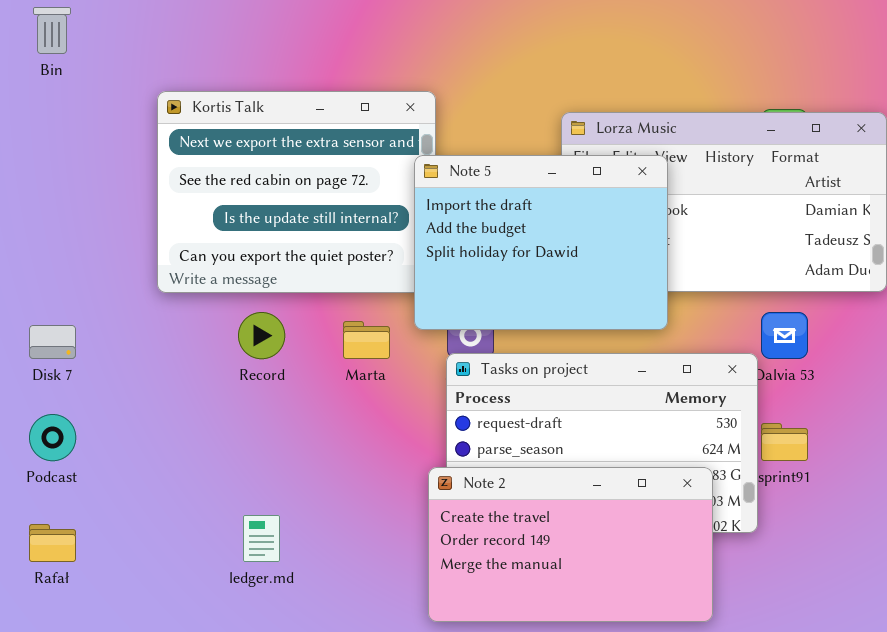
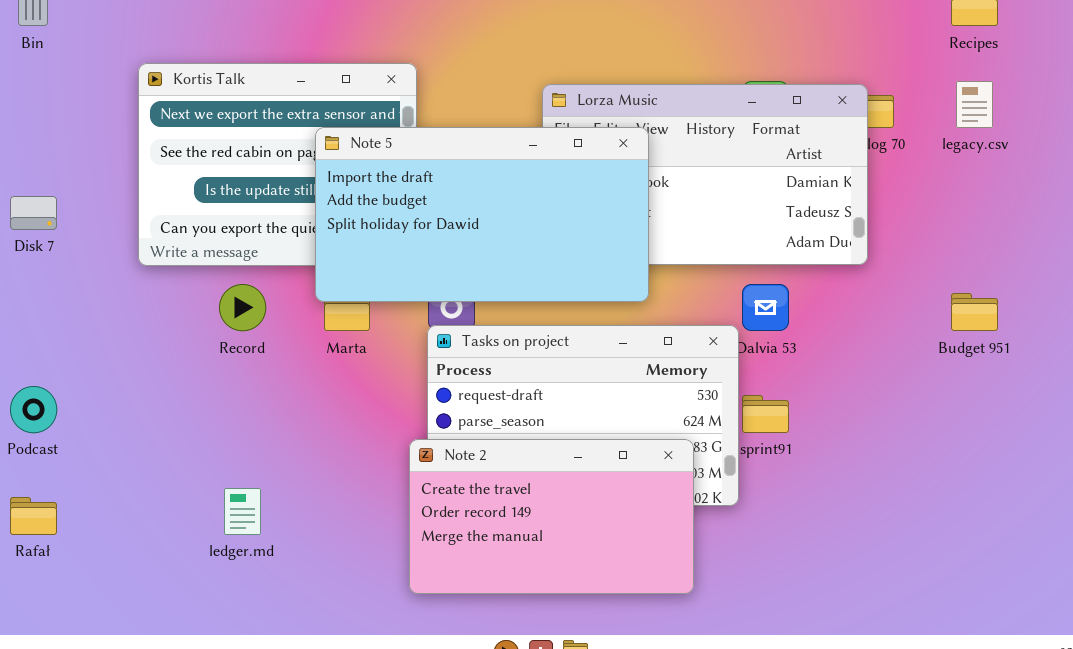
Note 5: [414,155,668,330] -> [315,127,649,302], resized
Disk 7: [29,325,76,359] -> [10,196,57,230], moved

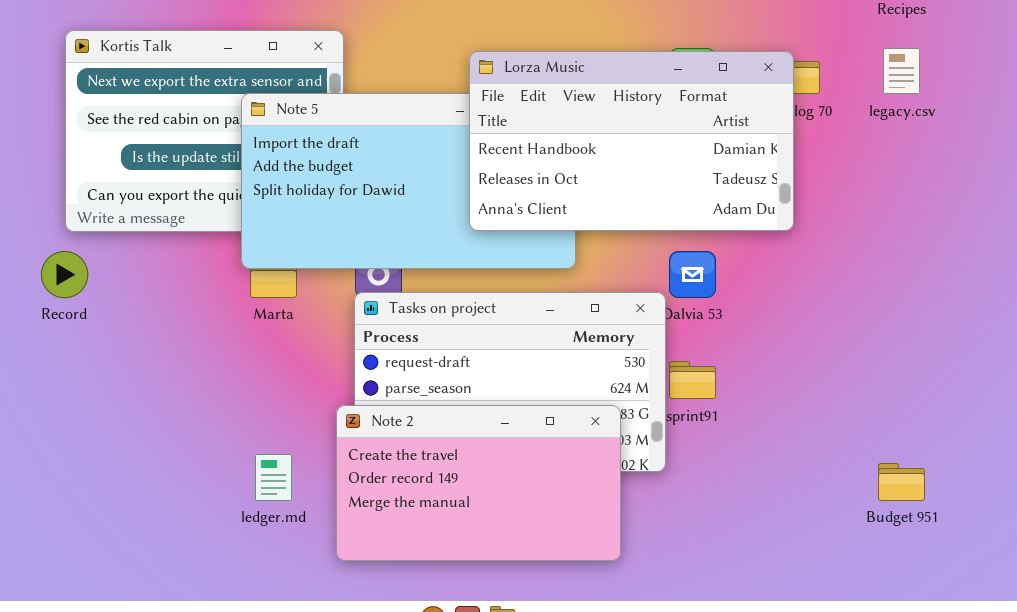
Lorza Music: [542,84,868,265] -> [469,51,794,231], raised
Record: [219,284,266,331] -> [41,251,88,298], moved
Budget 951: [951,293,998,331] -> [878,463,925,501], moved
ledger.md: [224,488,261,535] -> [255,454,292,501], moved

